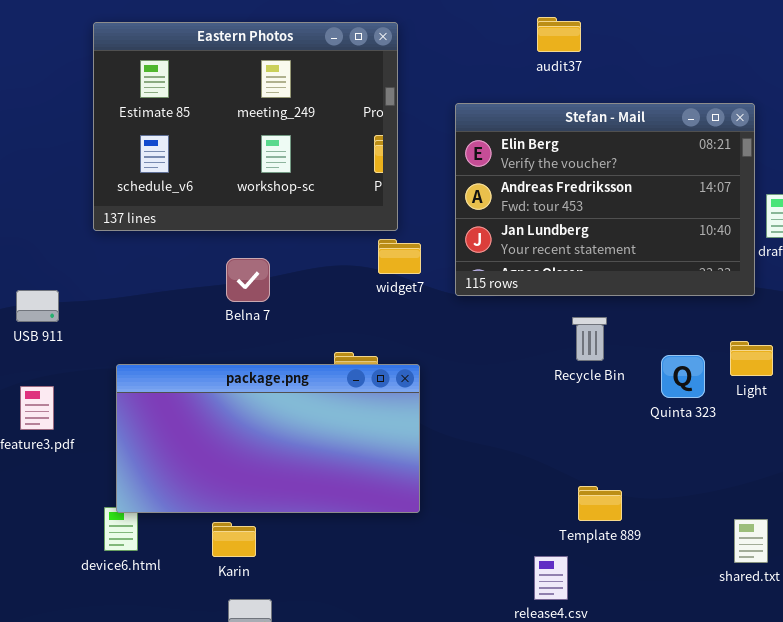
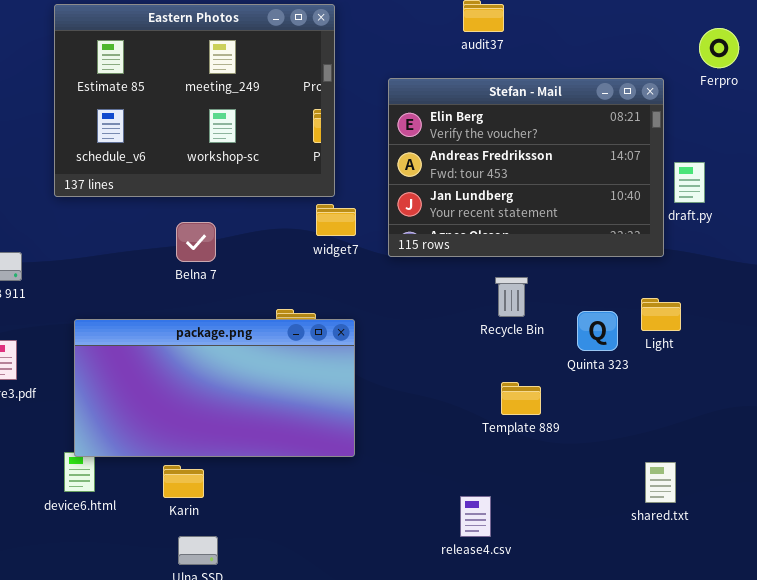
Template 889: [578,486,622,521] -> [501,382,541,415], moved

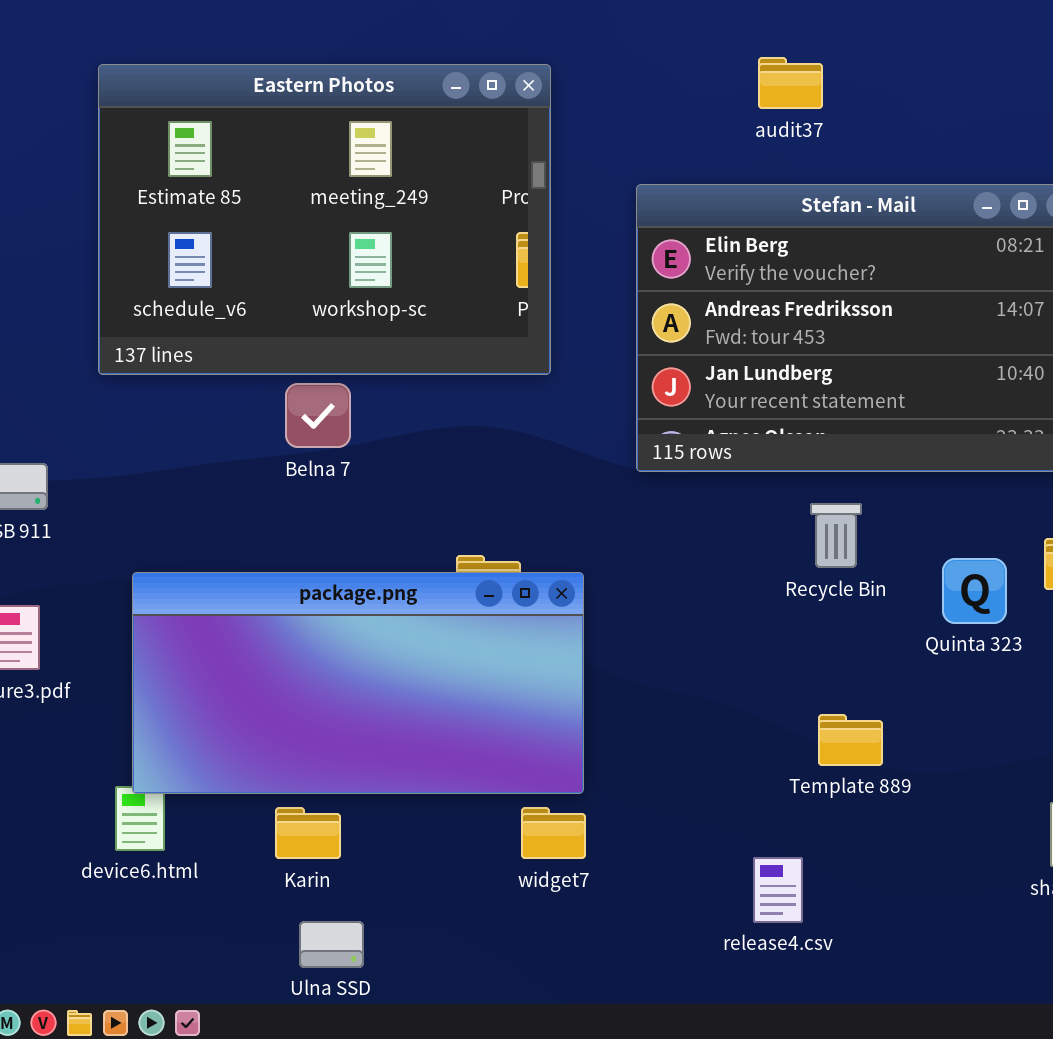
widget7: [316,204,356,236] -> [521,807,586,859], moved
Belna 7: [176,222,216,262] -> [285,383,351,448], moved
Template 889: [501,382,541,415] -> [818,714,883,766], moved

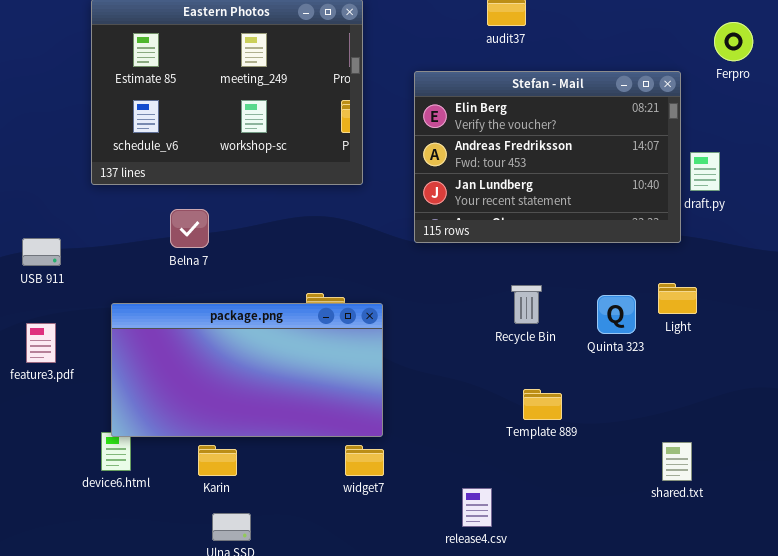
Belna 7: [285,383,351,448] -> [170,209,209,248], moved
Recycle Bin: [810,503,862,568] -> [511,285,542,324], moved
release4.csv: [753,857,803,923] -> [462,488,492,527], moved

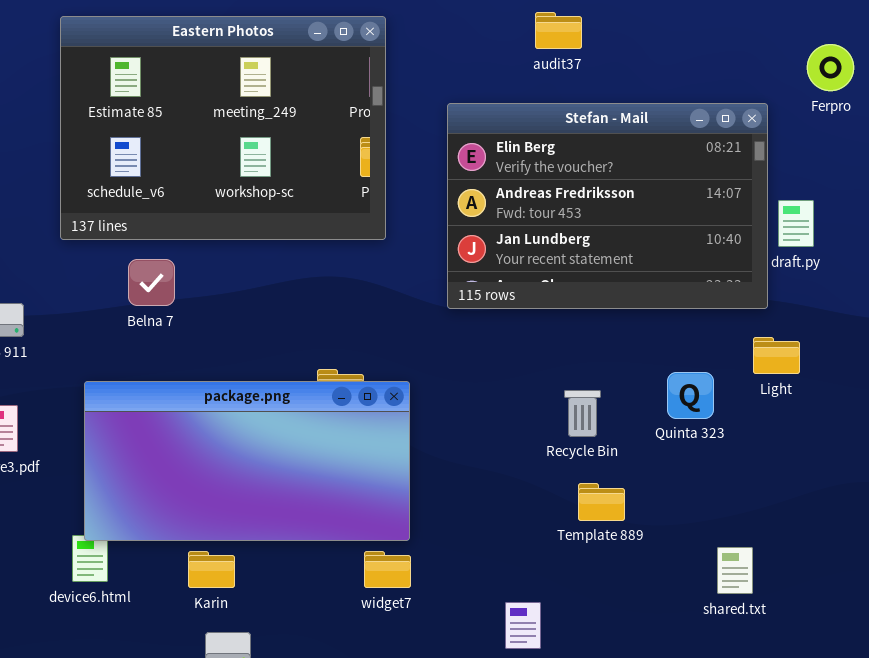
Belna 7: [170,209,209,248] -> [128,259,175,306], moved
Light: [658,283,697,314] -> [753,337,800,374], moved
Recycle Bin: [511,285,542,324] -> [564,390,601,437], moved
shared.txt: [662,442,692,481] -> [717,547,753,594], moved

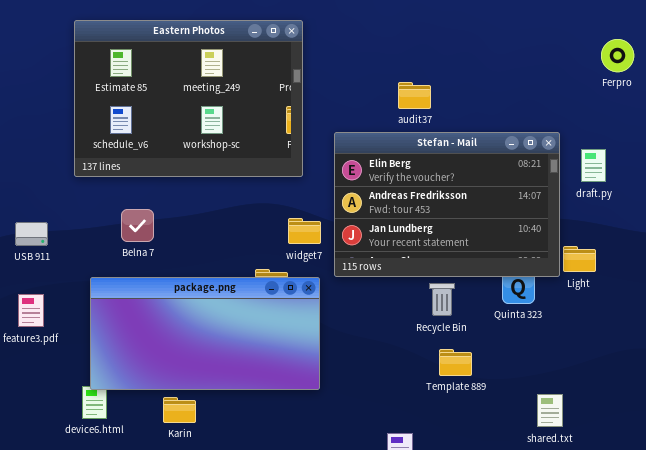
audit37: [535,12,582,49] -> [398,82,431,109], moved
Stefan - Mail: [447,103,768,309] -> [334,132,560,277], moved
Belna 7: [128,259,175,306] -> [121,209,154,242], moved
widget7: [364,551,411,588] -> [288,218,321,244], moved

